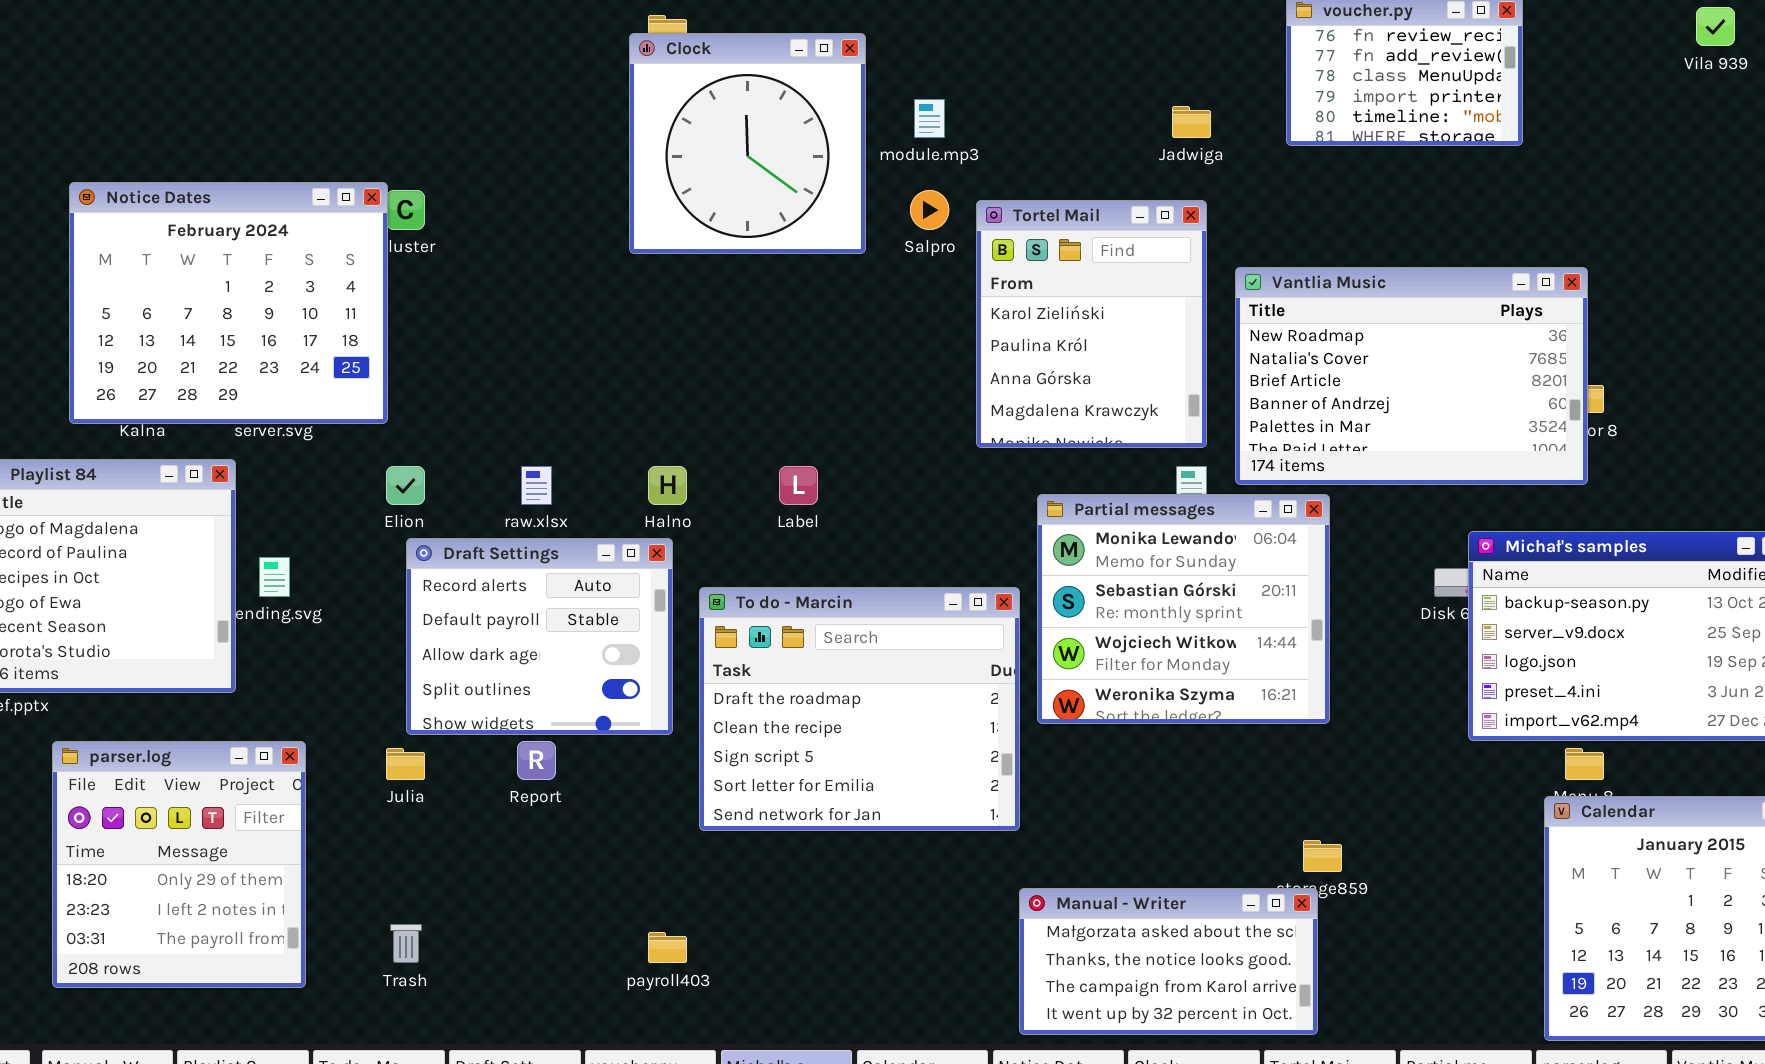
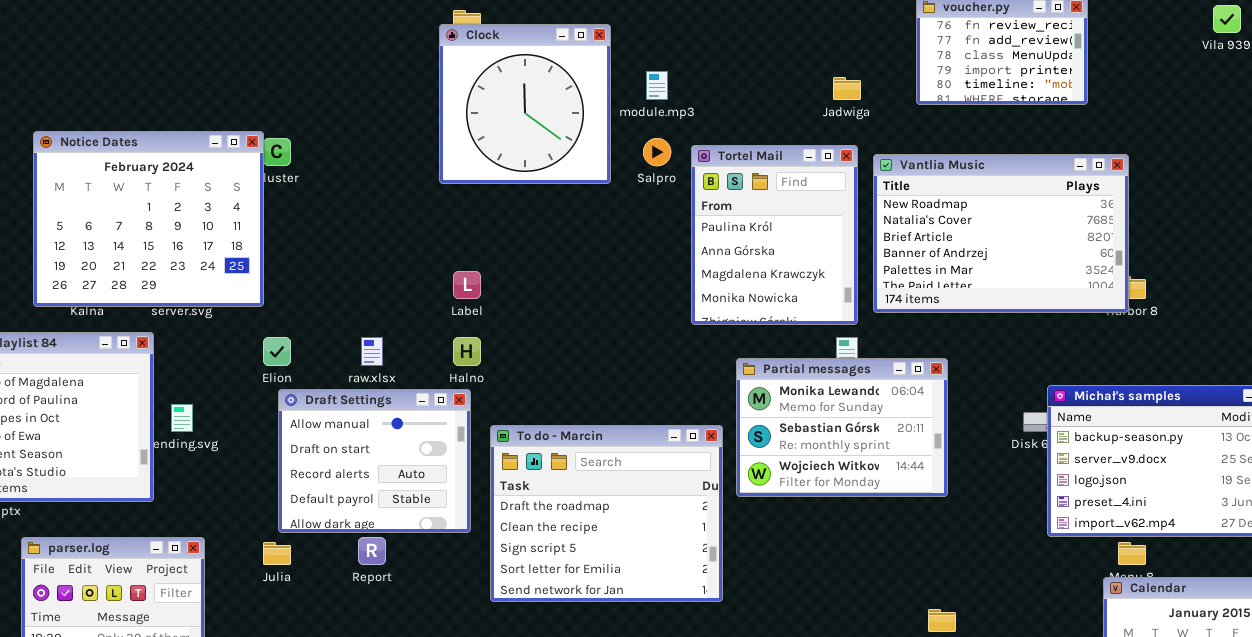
Tortel Mail: [976,200,1207,448] -> [691,145,858,325], scrolled down 1 row
Vantlia Music: [1235,267,1588,485] -> [873,154,1129,313], moved
Label: [779,466,818,505] -> [453,271,481,299], moved
Partial messages: [1037,494,1330,724] -> [736,358,948,497], resized
Draft Settings: [406,538,673,735] -> [278,389,471,533], scrolled up 2 rows

